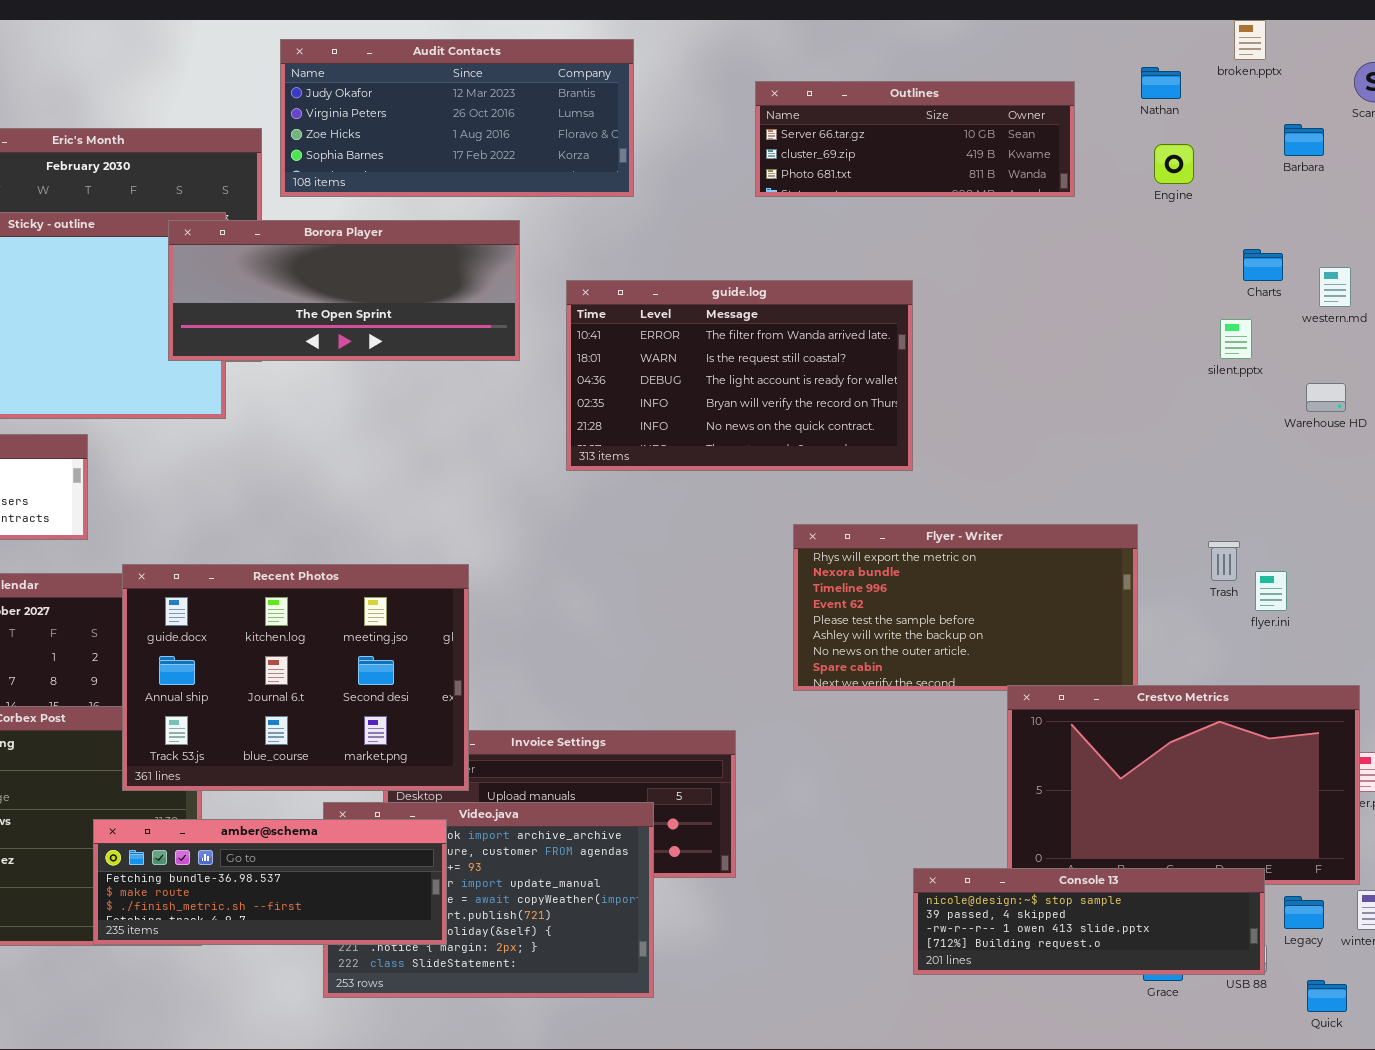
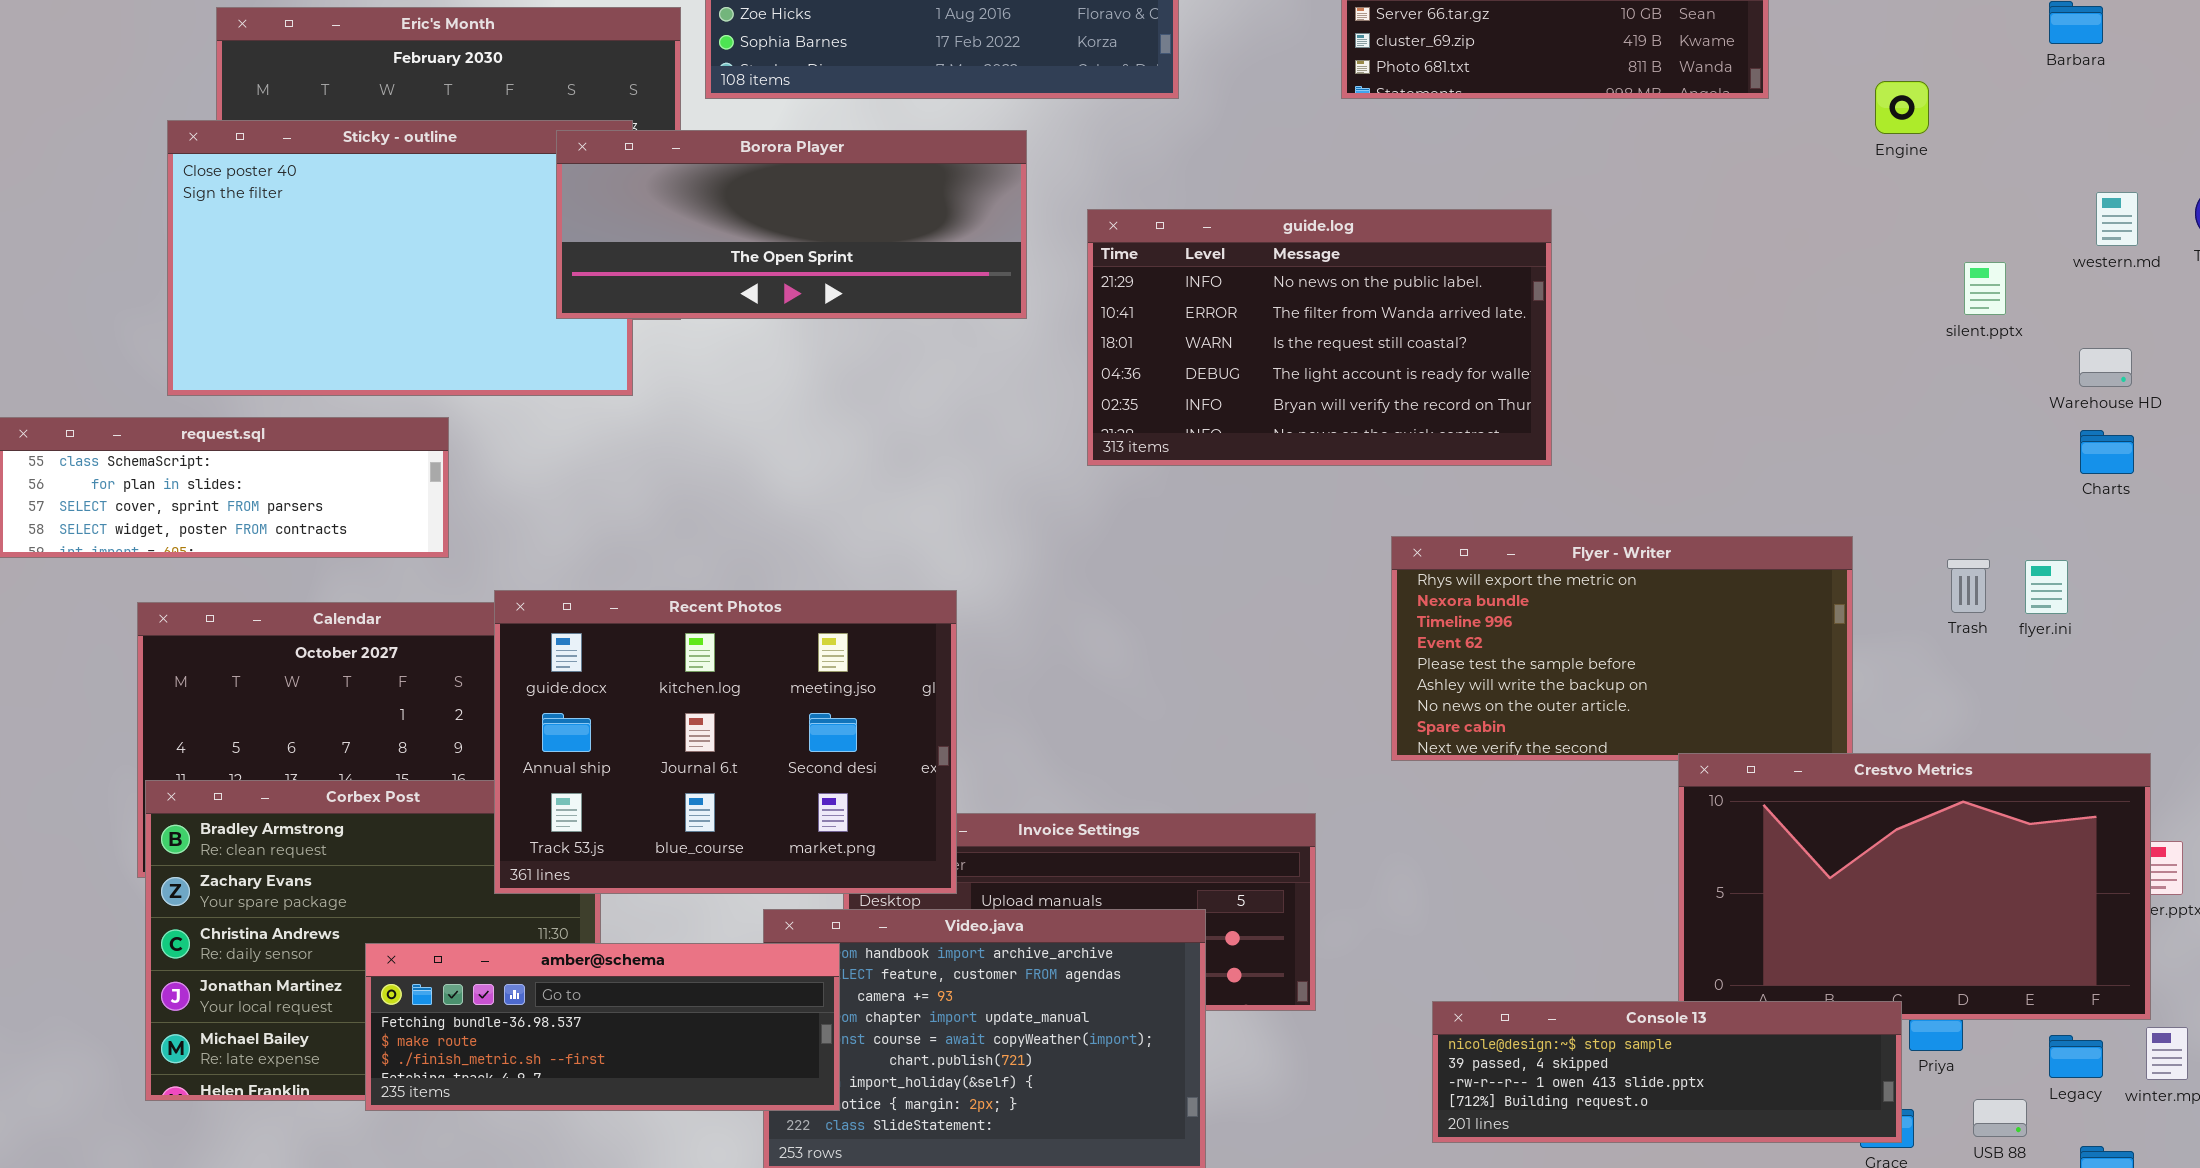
Engine: [1154,144,1194,184] -> [1875,81,1929,134], moved
Charts: [1243,249,1283,281] -> [2080,430,2134,474], moved
guide.log: [566,280,913,471] -> [1087,209,1552,466], scrolled up 1 row
flyer.ini: [1255,571,1287,611] -> [2025,560,2068,614], moved
amber@schema: [93,819,447,945] -> [365,943,840,1111], moved
Console 13: [913,868,1265,975] -> [1432,1001,1902,1143], moved

